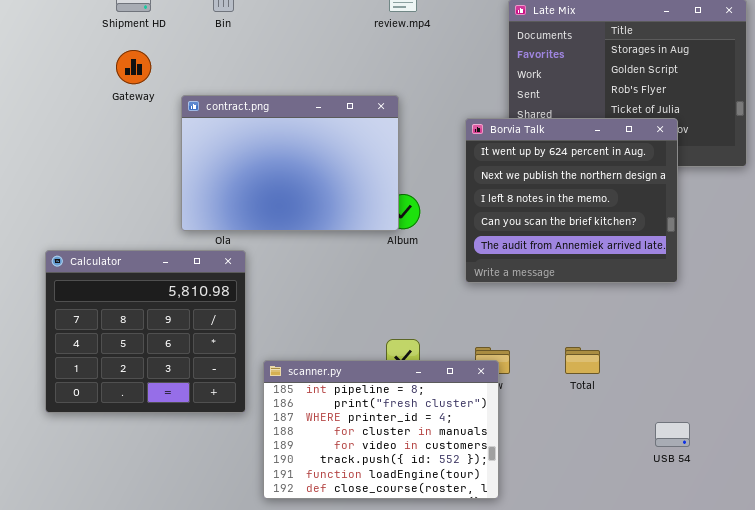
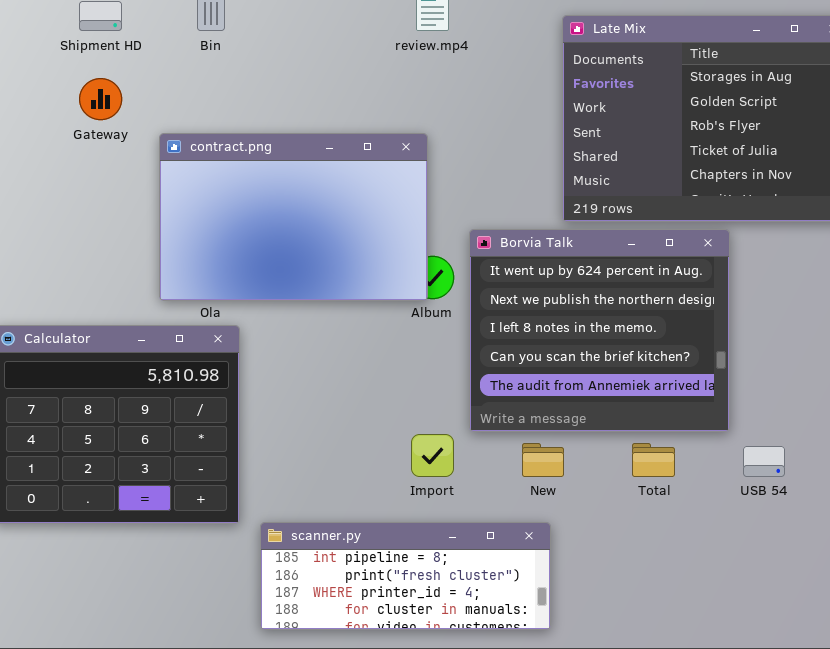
Borvia Talk: [465,118,678,283] -> [469,229,730,432], moved
scanner.py: [263,360,499,499] -> [260,522,551,630], resized
USB 54: [655,422,690,447] -> [743,446,785,477], moved

